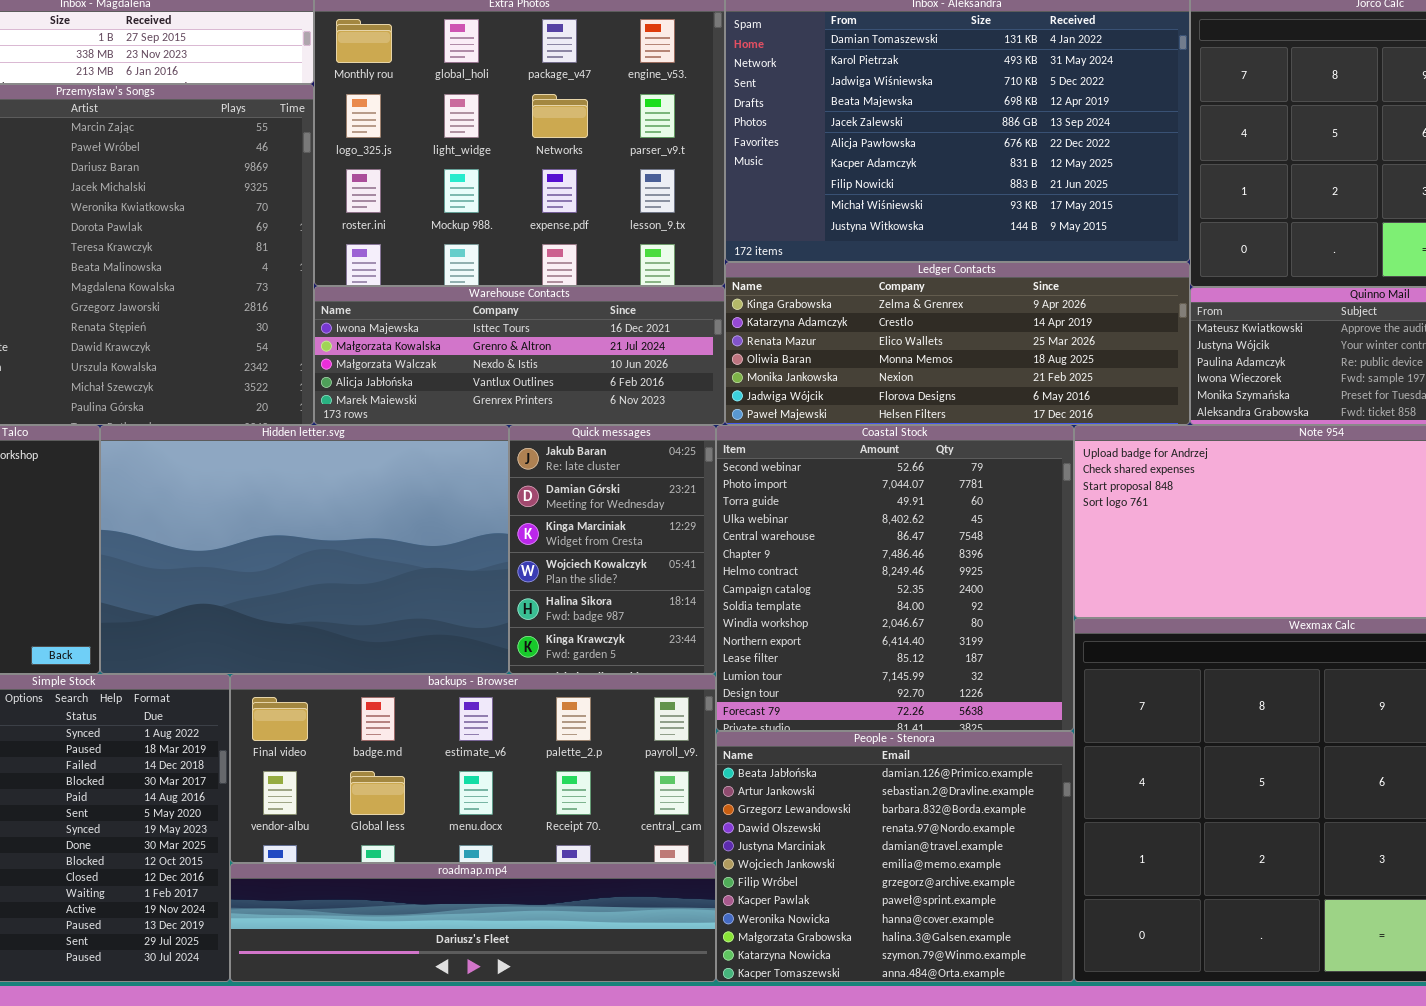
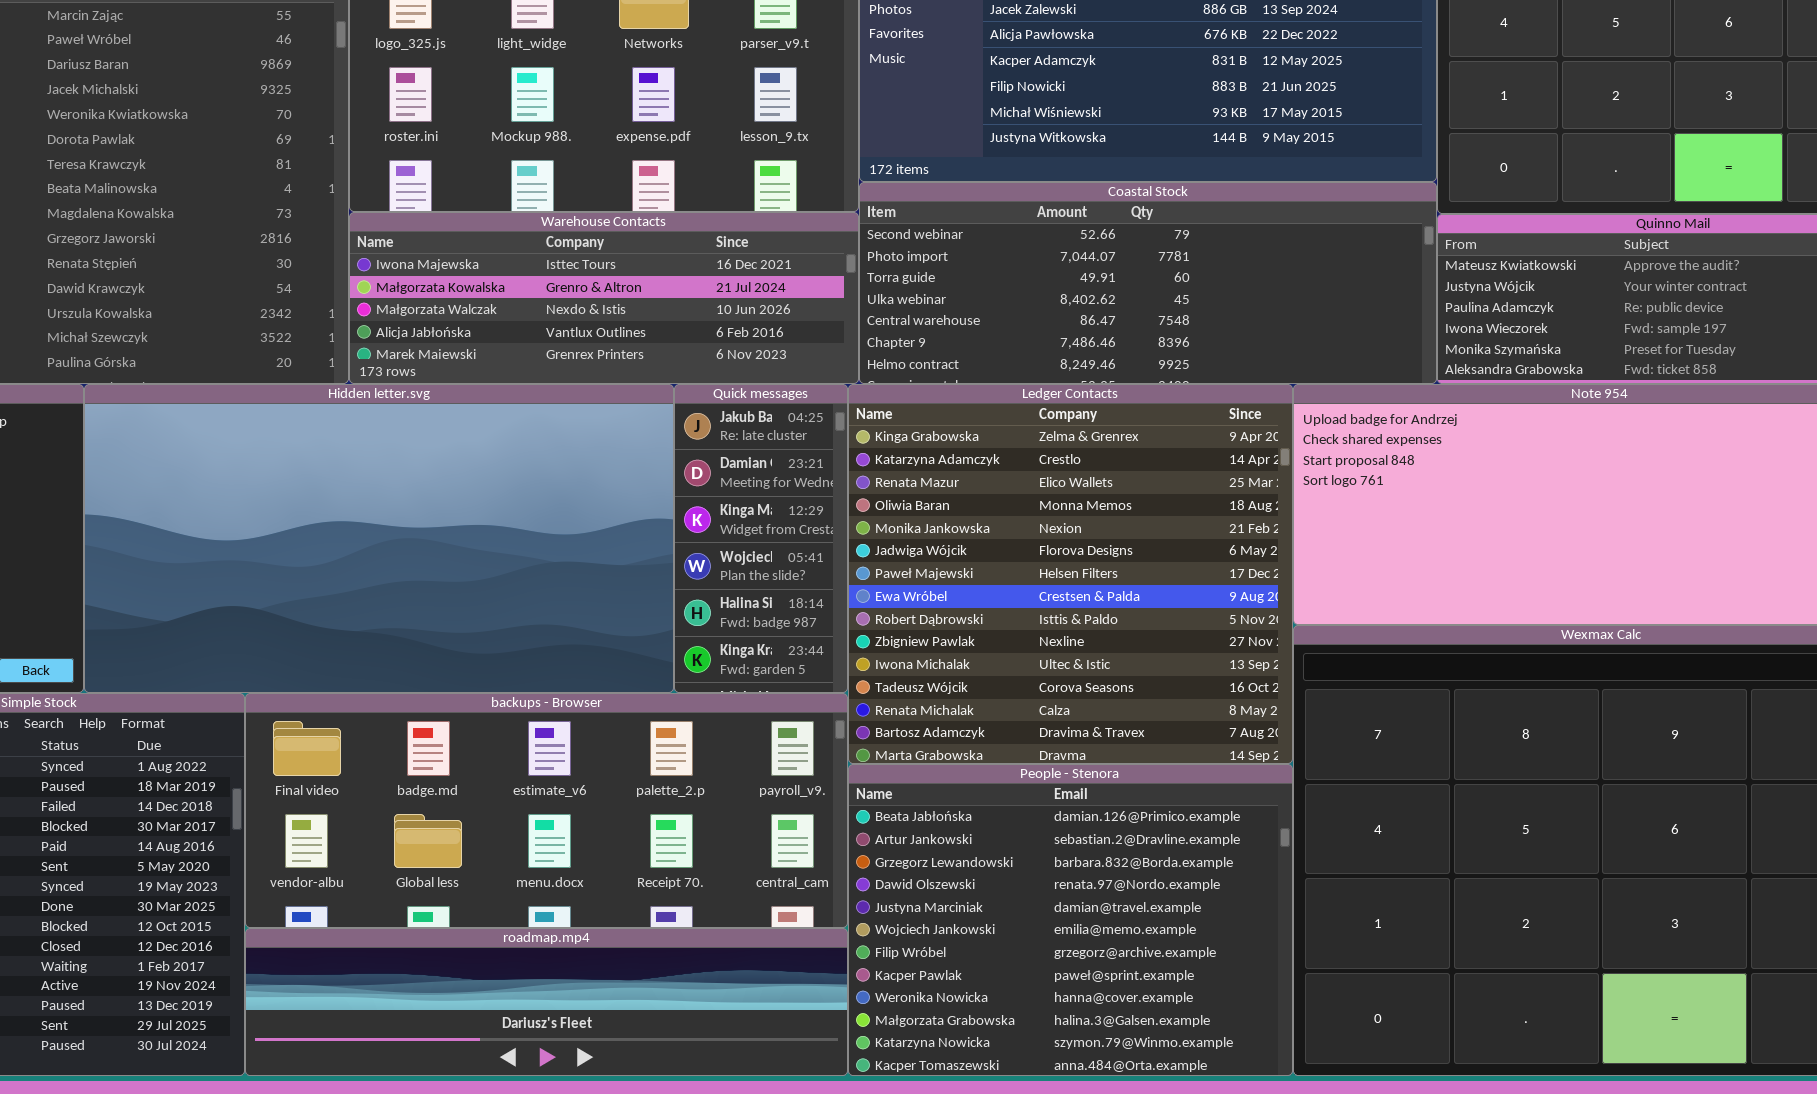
Ledger Contacts: [725,262,1190,425] -> [848,384,1293,764], moved, resized
Hidden letter.svg: [100,425,509,674] -> [84,384,674,693], resized
Quick messages: [509,425,716,674] -> [674,384,848,693], resized
Coastal Stock: [716,425,1074,731] -> [859,182,1437,384], moved, resized

